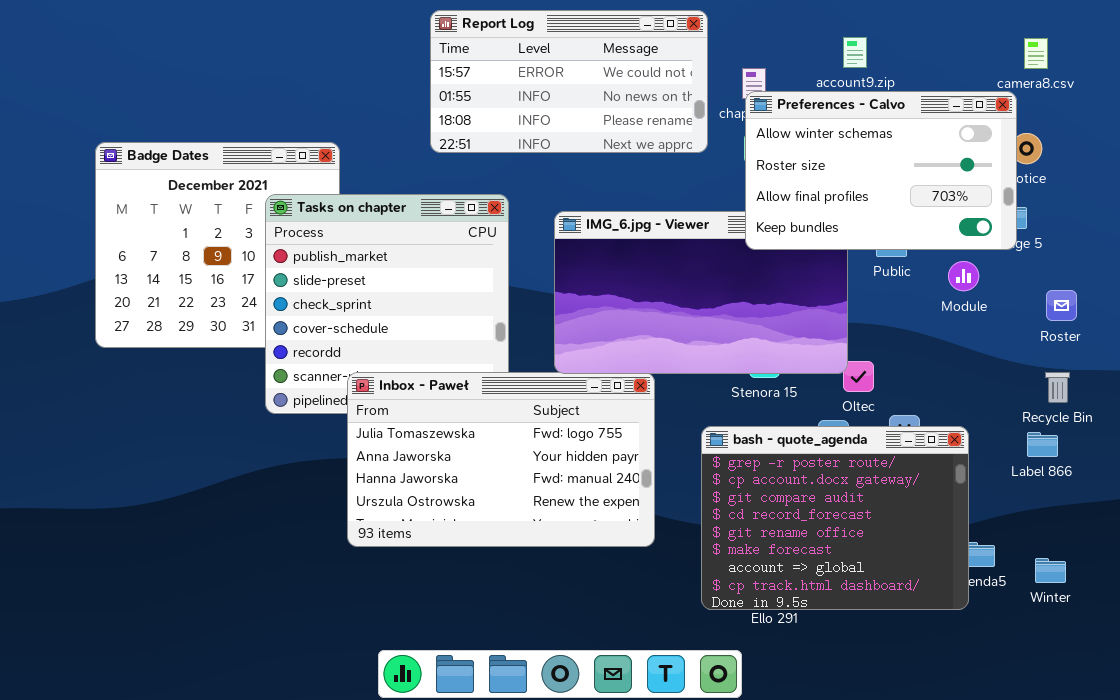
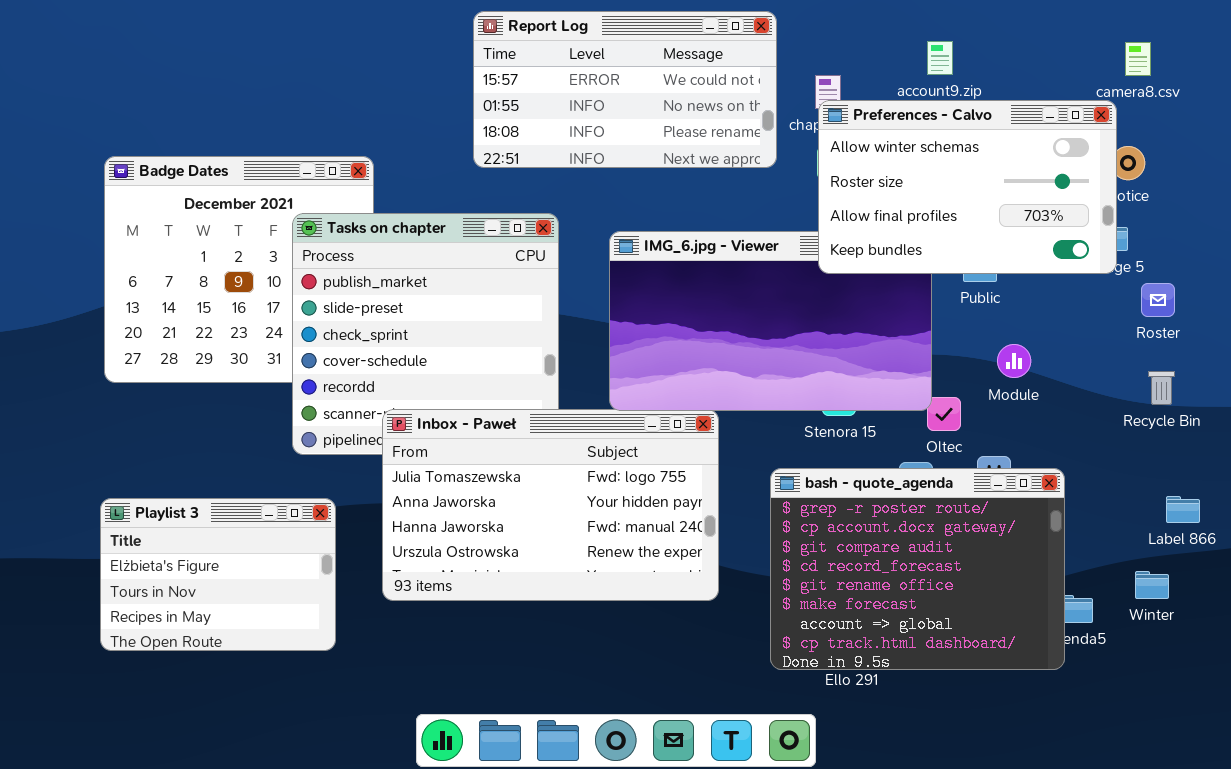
Module: [948,261,979,291] -> [997,344,1031,378], moved
Roster: [1046,290,1077,321] -> [1141,283,1175,317], moved
Recycle Bin: [1045,372,1070,403] -> [1148,371,1175,405], moved
Label 866: [1027,432,1058,457] -> [1166,496,1200,523], moved
Playlist 3: none -> [100,498,336,651], opened
Winter: [1035,558,1066,583] -> [1135,571,1169,599], moved

